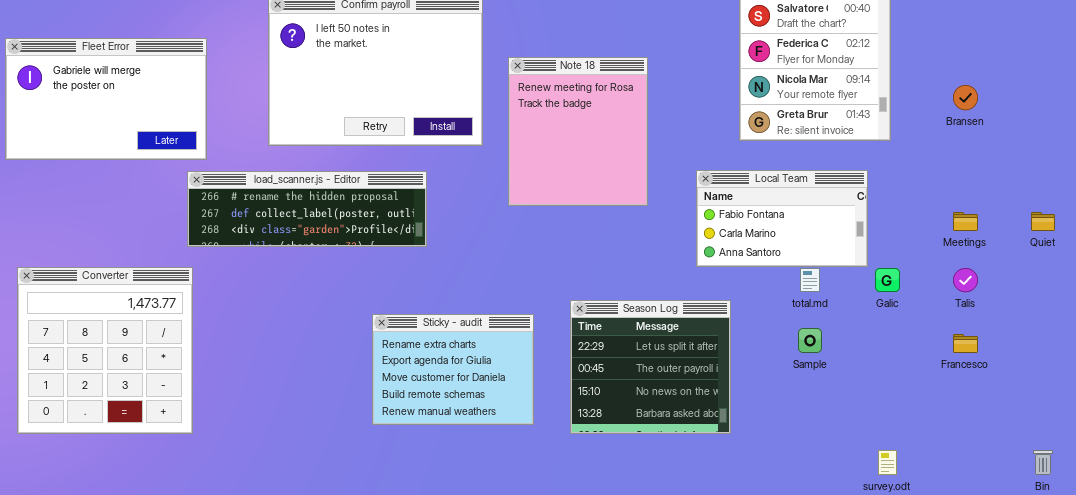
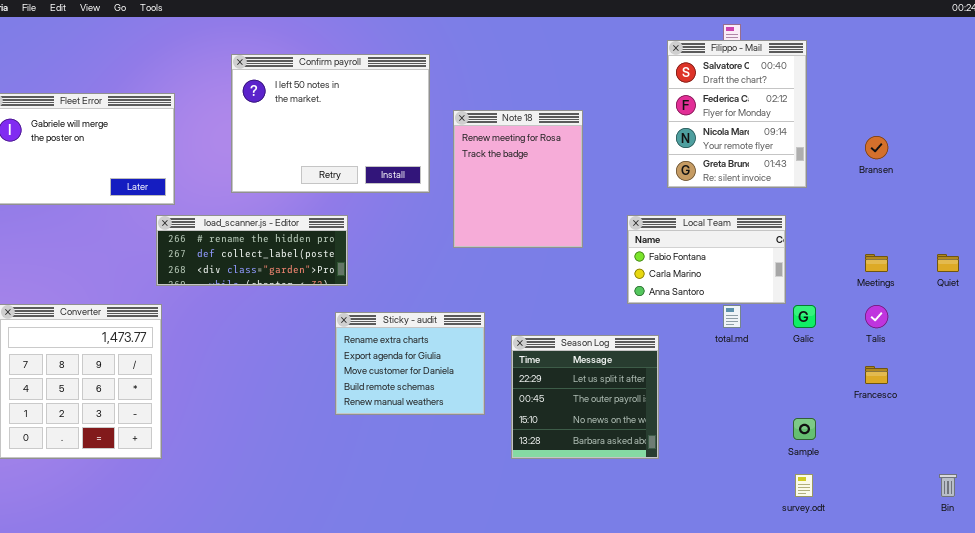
load_scanner.js - Editor: [187,171,427,247] -> [156,215,348,286], resized
Sticky - audit: [372,314,534,425] -> [335,312,485,415], moved
Sample: [798,328,822,353] -> [793,418,816,440], moved

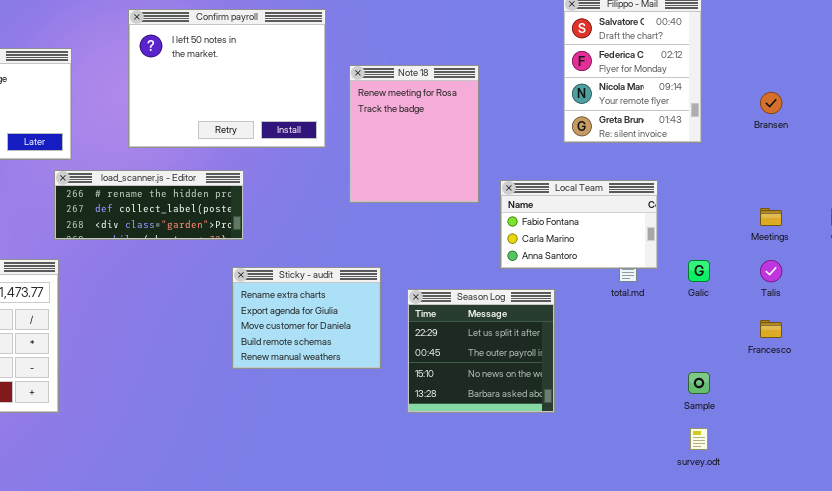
Local Team: [627,215,786,304] -> [500,180,658,269], moved

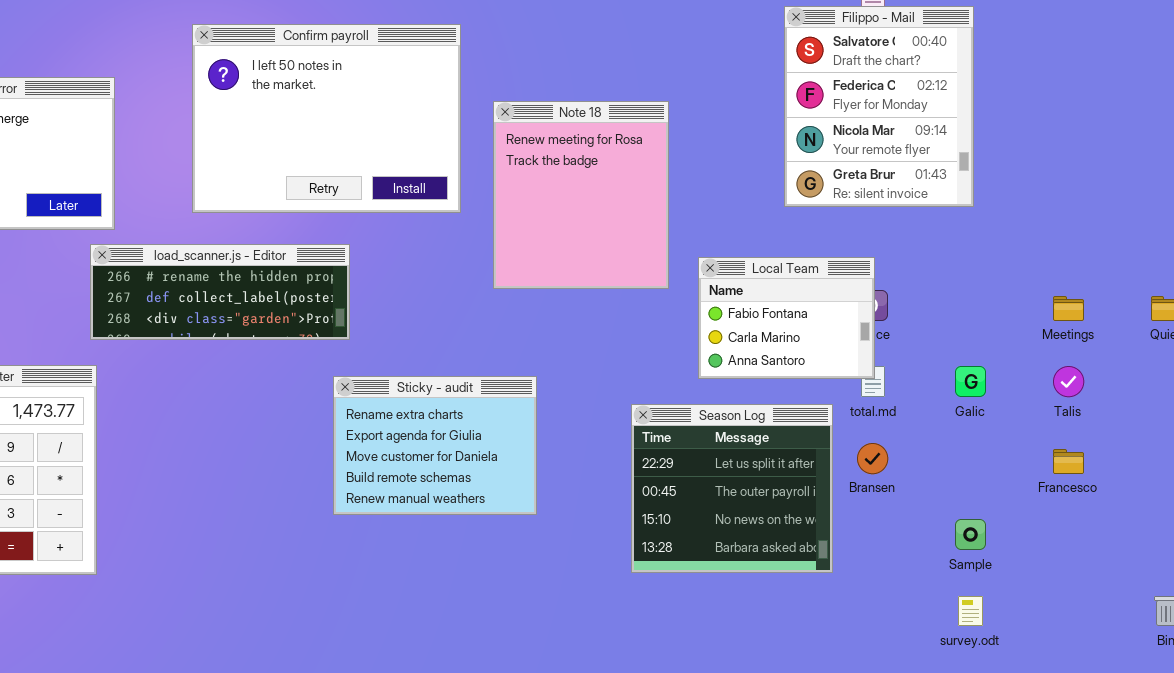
Bransen: [760,92,782,114] -> [857,443,888,474], moved
Local Team: [500,180,658,269] -> [698,257,875,379], resized
Season Log: [407,289,555,413] -> [631,404,833,573], moved

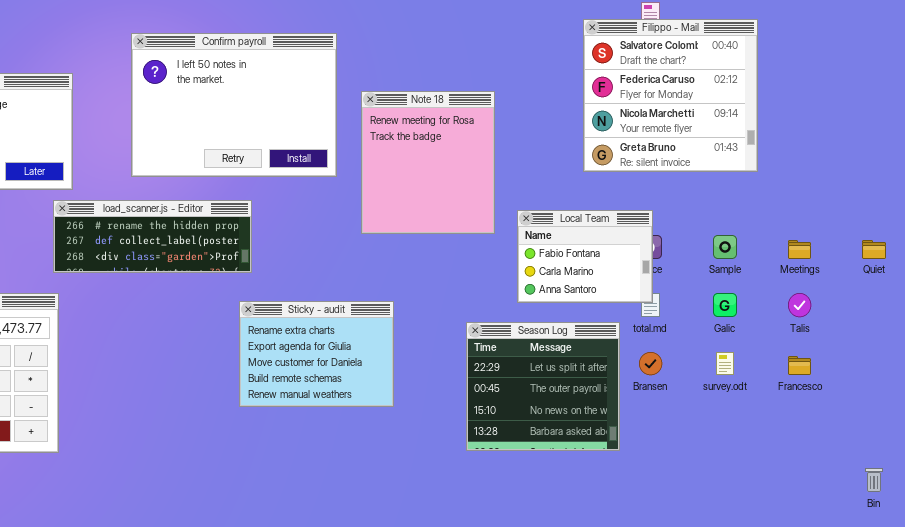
Filippo - Mail: [784,6,974,207] -> [583,19,758,172], resized
Sample: [955,519,986,550] -> [713,235,737,259], moved
survey.odt: [958,596,983,626] -> [716,352,734,375], moved

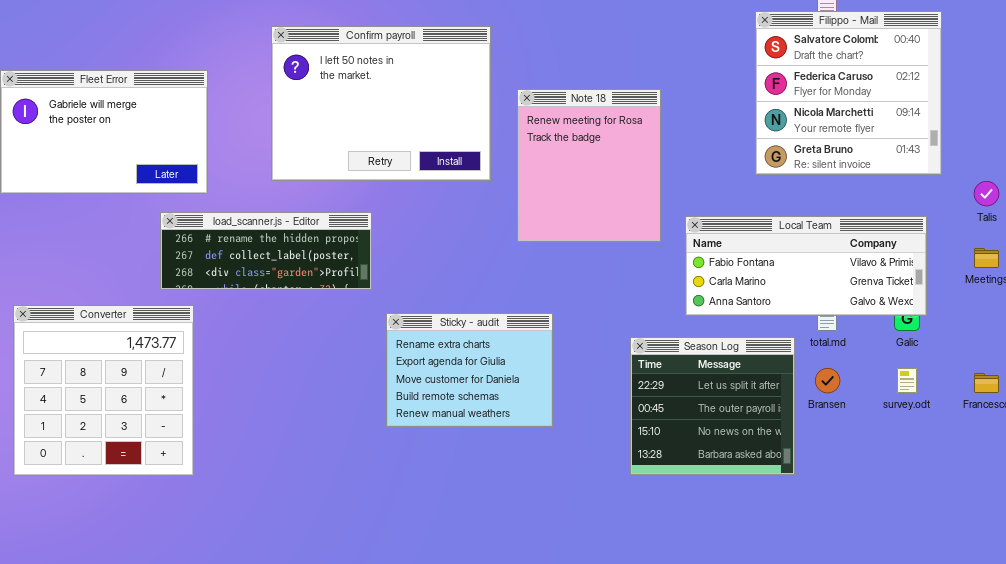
load_scanner.js - Editor: [53,200,252,273] -> [160,212,372,290], moved
Local Team: [517,210,653,303] -> [685,216,927,316], resized
Talis: [788,293,811,317] -> [974,181,999,206], moved

